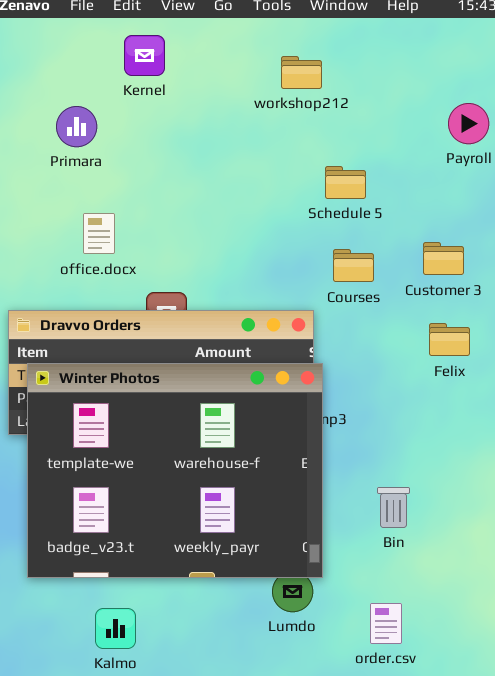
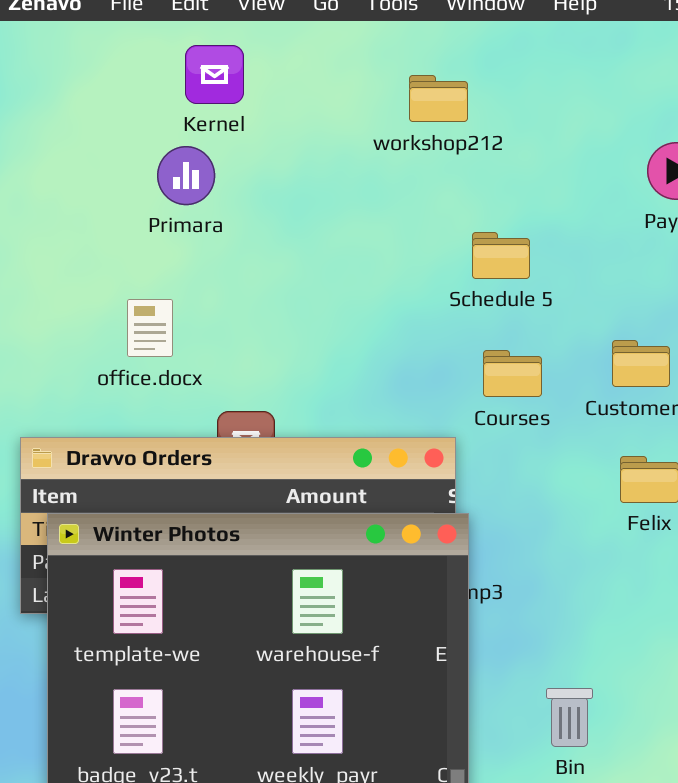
Primara: [56,106,97,147] -> [157,146,215,205], moved

